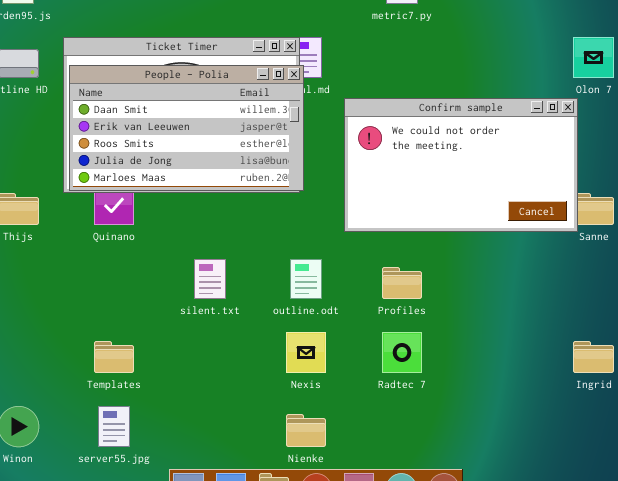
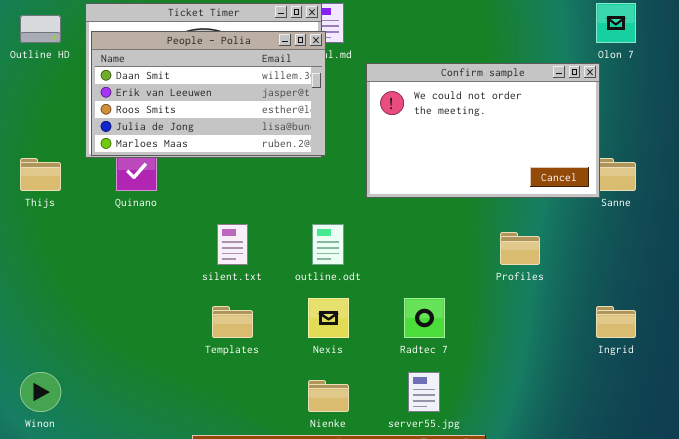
Profiles: [382,267,422,299] -> [500,232,540,265], moved
Templates: [94,341,134,373] -> [212,306,253,338], moved
server55.jpg: [98,406,130,447] -> [408,372,440,412], moved

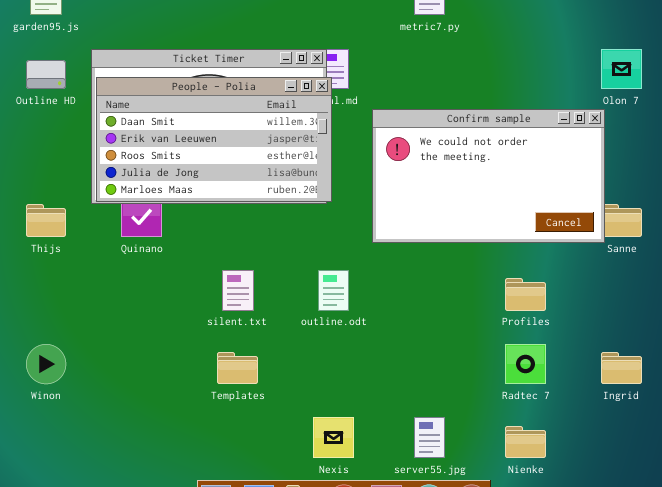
Nexis: [308,298,349,338] -> [313,417,354,458], moved
Radtec 7: [404,298,445,338] -> [505,344,546,384], moved
Winon: [20,372,61,412] -> [26,344,66,384], moved
Nienke: [308,380,349,412] -> [505,426,546,458], moved

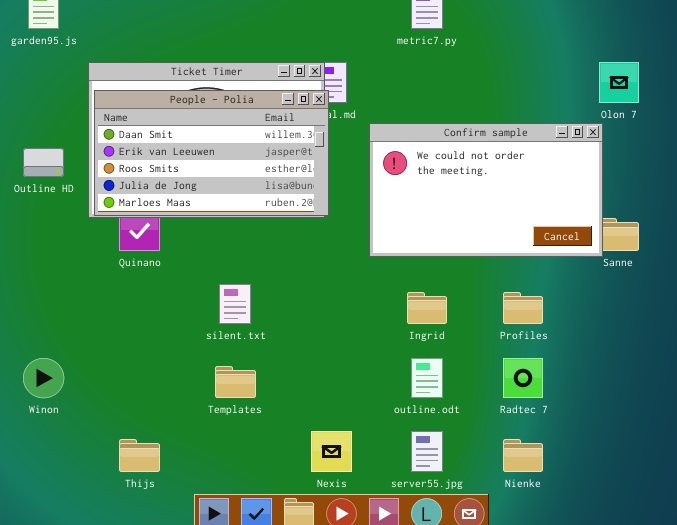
Outline HD: [26,60,66,89] -> [23,148,64,177], moved
Thijs: [26,204,66,237] -> [119,439,160,472], moved
outline.odt: [318,270,349,311] -> [411,358,443,398], moved
Ingrid: [601,352,642,384] -> [407,292,447,324], moved

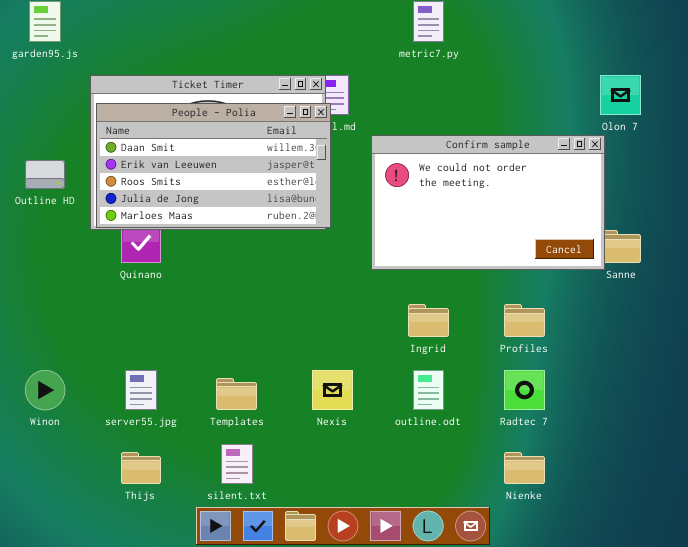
silent.txt: [219,284,251,324] -> [221,444,253,484], moved
Nexis: [311,431,352,472] -> [312,370,353,410], moved
server55.jpg: [411,431,443,472] -> [125,370,157,410], moved

